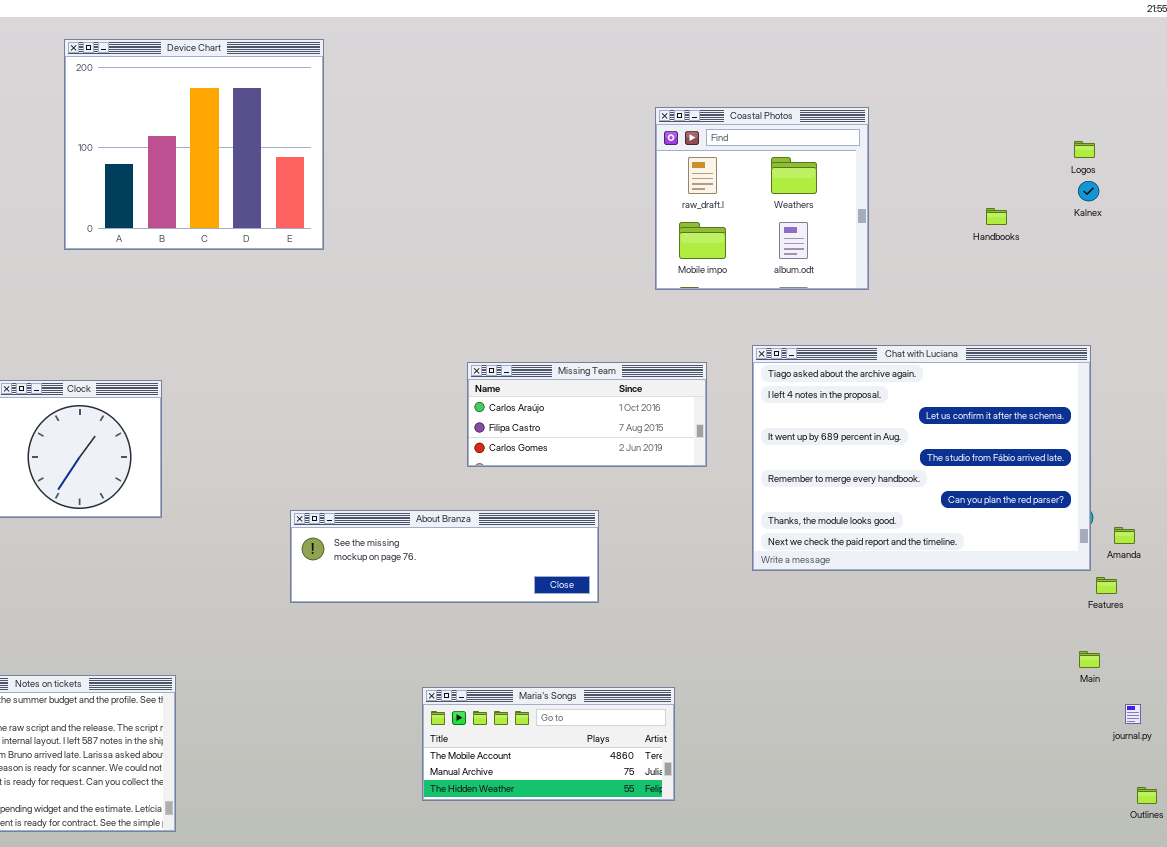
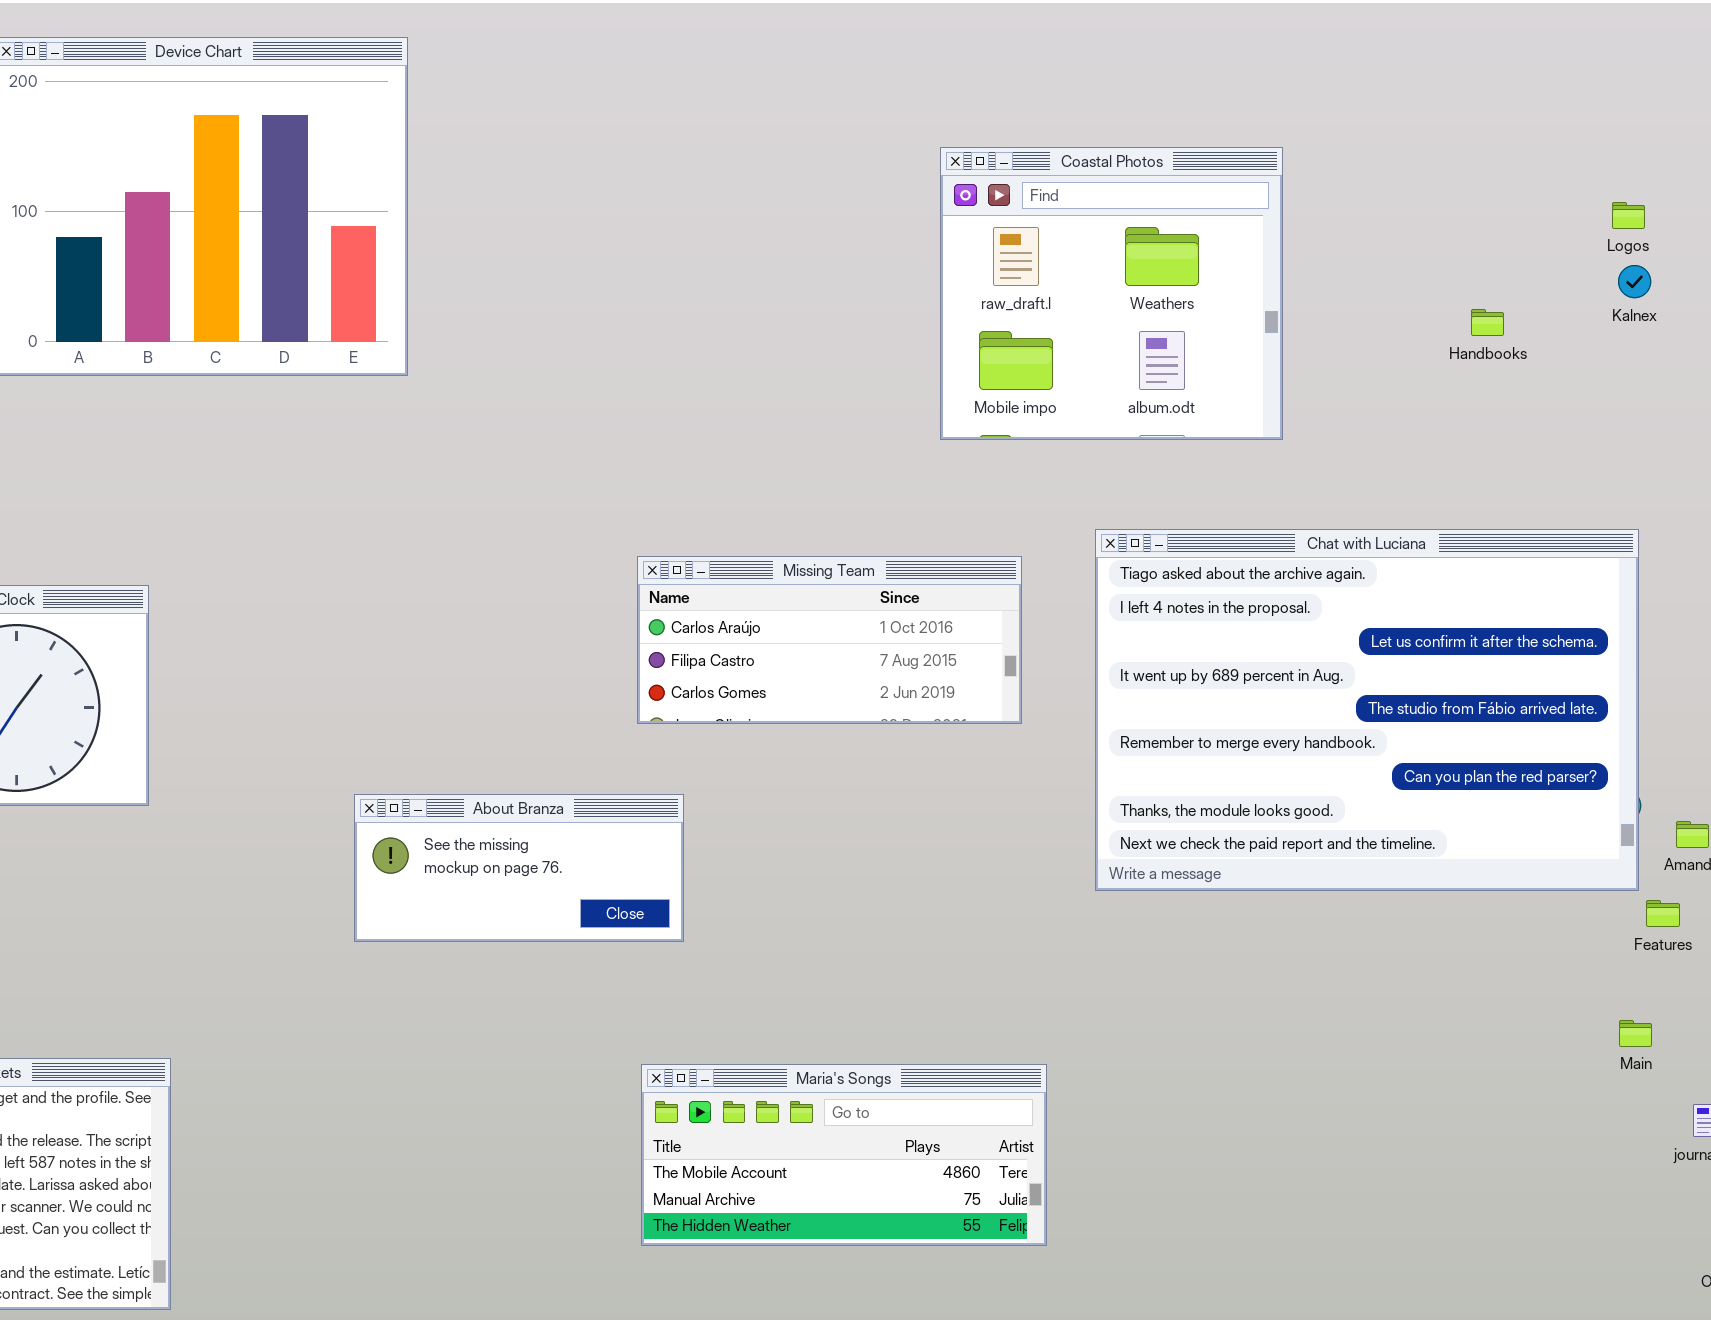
About Branza: [290,510,599,603] -> [354,794,684,942], resized
Maria's Songs: [422,687,675,801] -> [641,1064,1047,1246], moved

